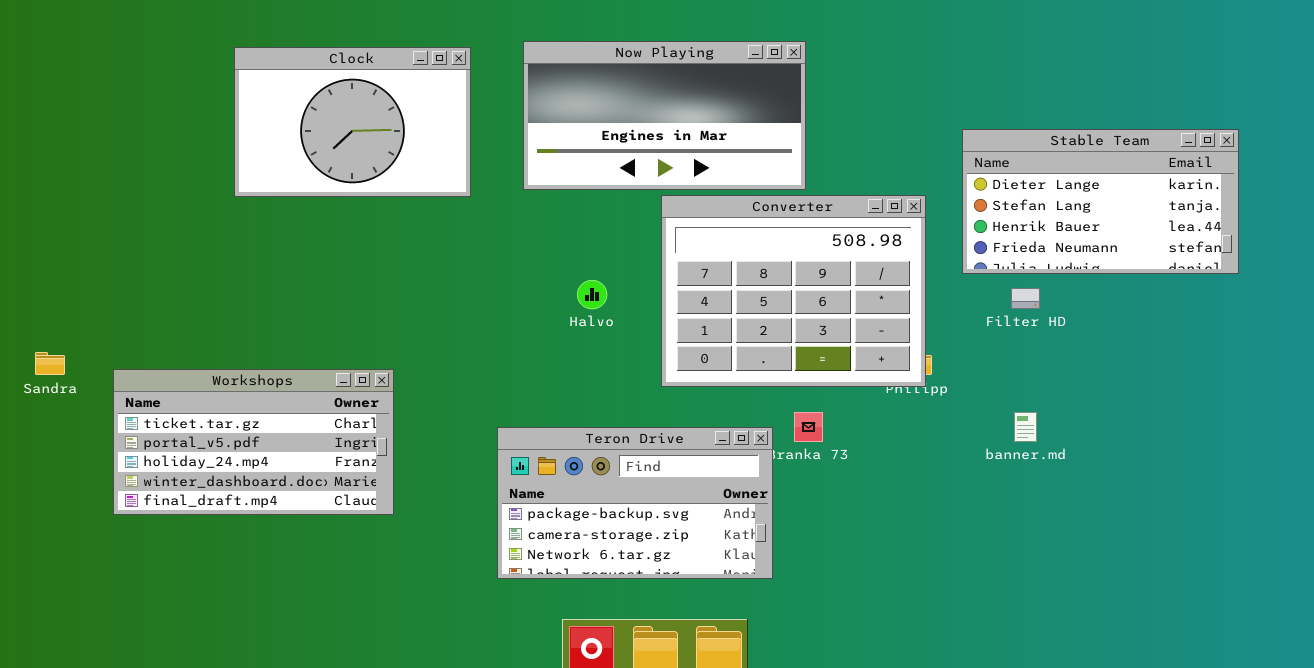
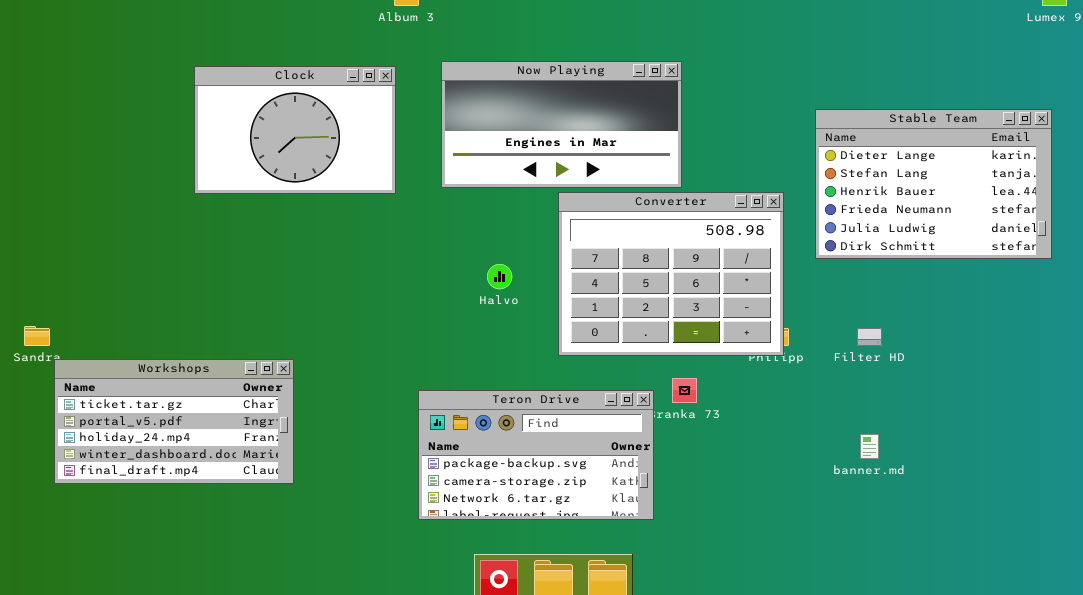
Stable Team: [962,129,1239,274] -> [815,109,1052,259], resized
Filter HD: [1011,288,1040,309] -> [857,328,882,346], moved
Workshops: [113,369,394,515] -> [54,359,294,484], moved
banner.md: [1014,412,1037,442] -> [860,434,879,459], moved

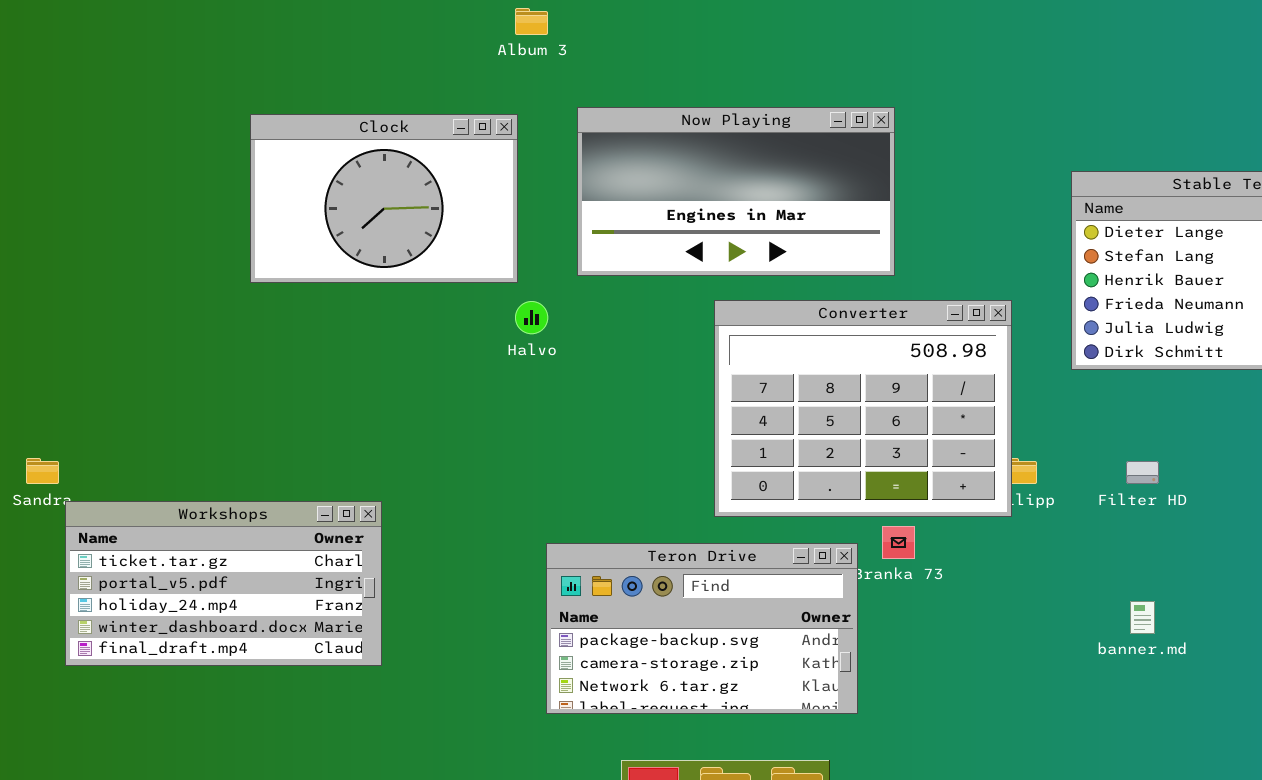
Converter: [558,192,784,356] -> [714,300,1012,517], moved
Halvo: [487,264,512,289] -> [515,301,548,334], moved

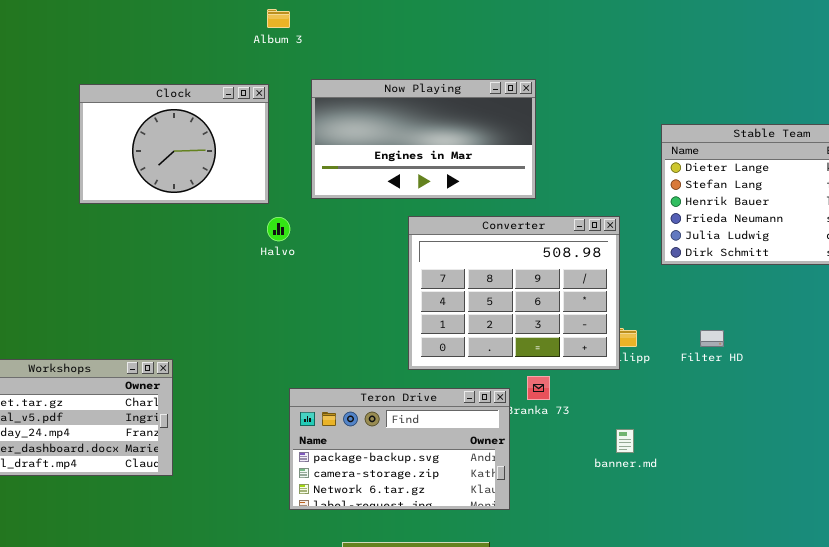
banner.md: [1130,601,1155,634] -> [616,429,634,453], moved

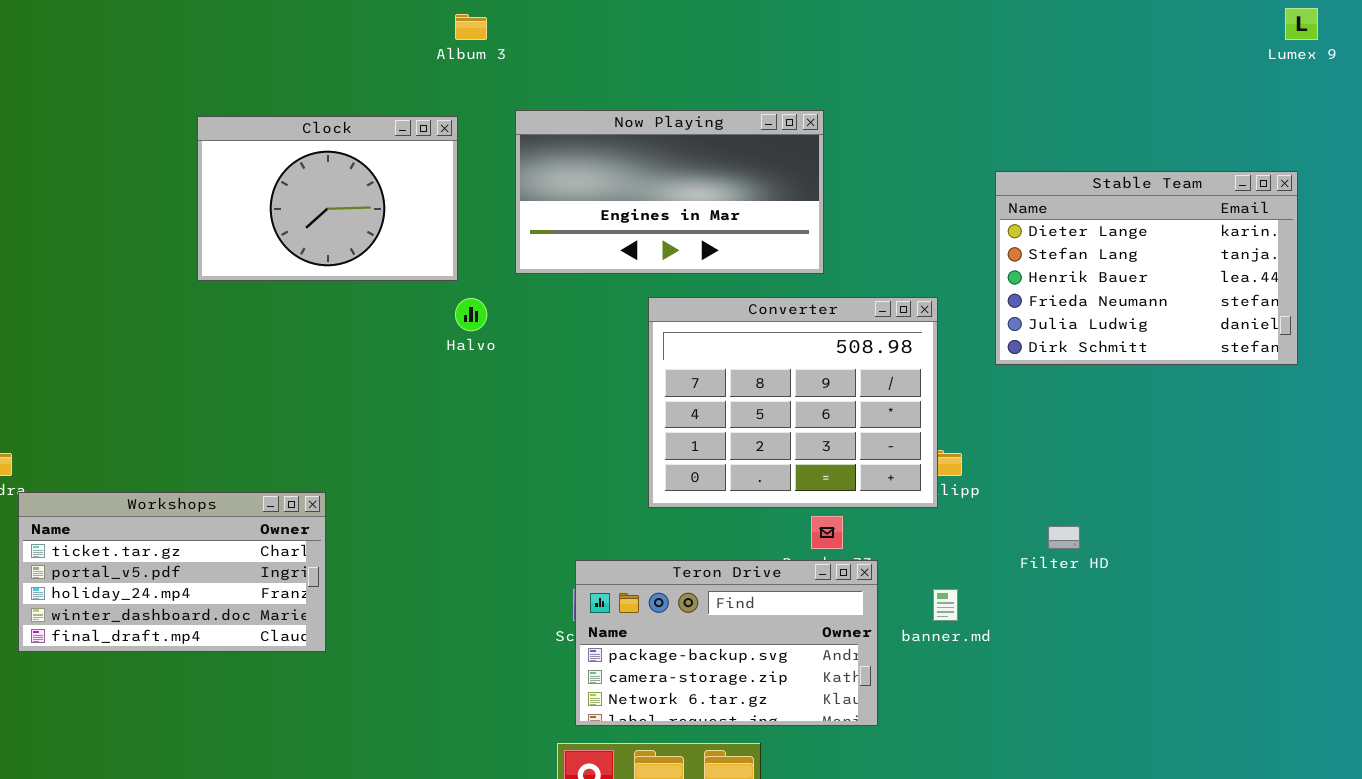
Filter HD: [700,330,724,347] -> [1048,526,1080,549], moved
Teron Drive: [289,388,510,510] -> [575,560,878,726], moved

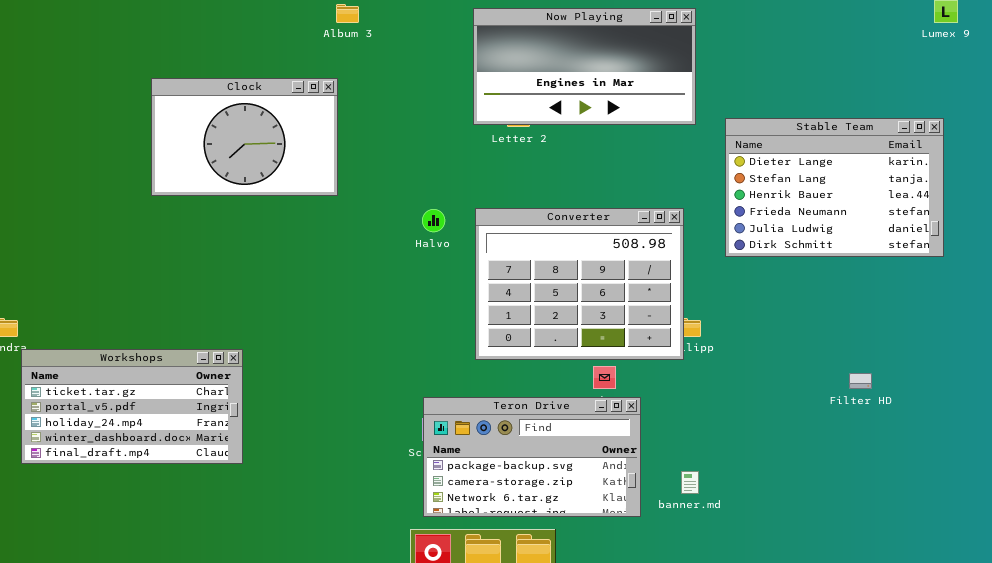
Now Playing: [515,110,824,274] -> [473,8,696,125], moved
Halvo: [455,298,487,331] -> [422,209,445,232], moved
Filter HD: [1048,526,1080,549] -> [849,373,872,389], moved
banner.md: [933,589,958,621] -> [681,471,699,494], moved

